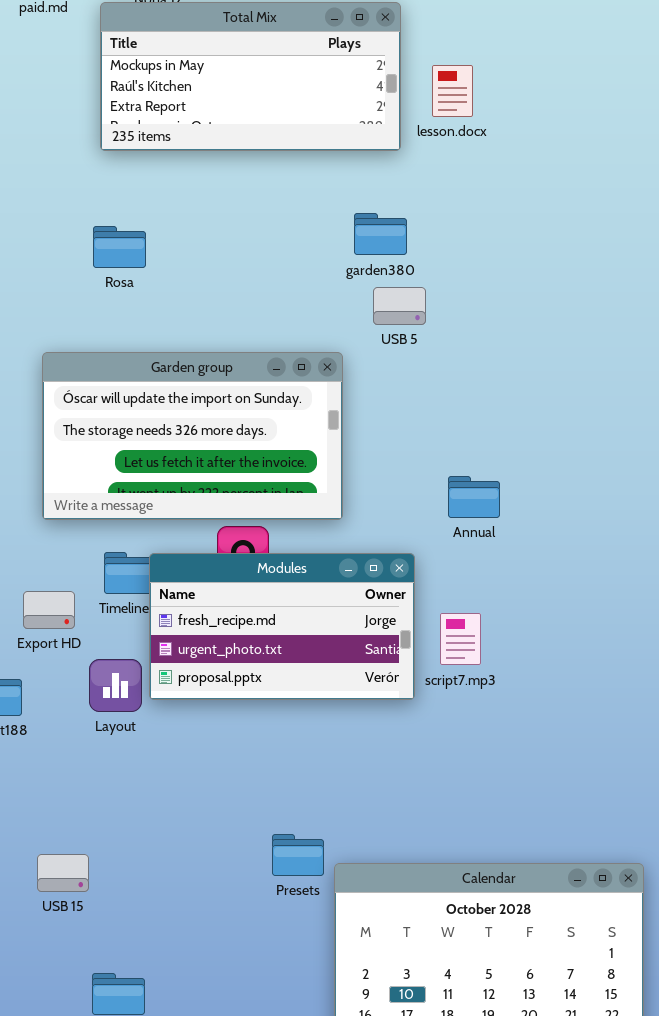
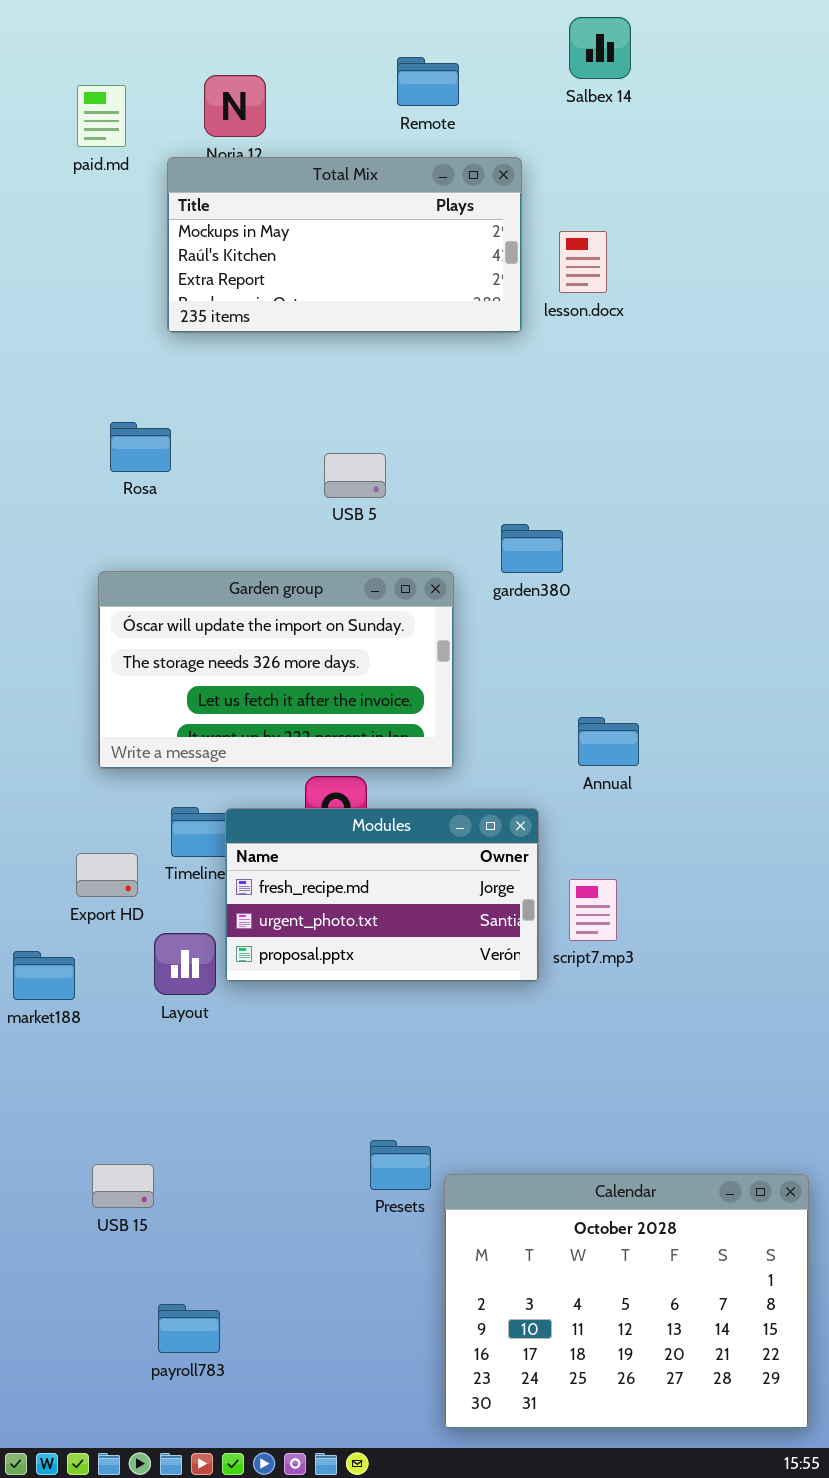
garden380: [354,213,407,255] -> [501,524,563,573], moved
Rosa: [93,226,146,268] -> [110,422,171,472], moved
USB 5: [373,287,426,325] -> [324,453,386,498], moved

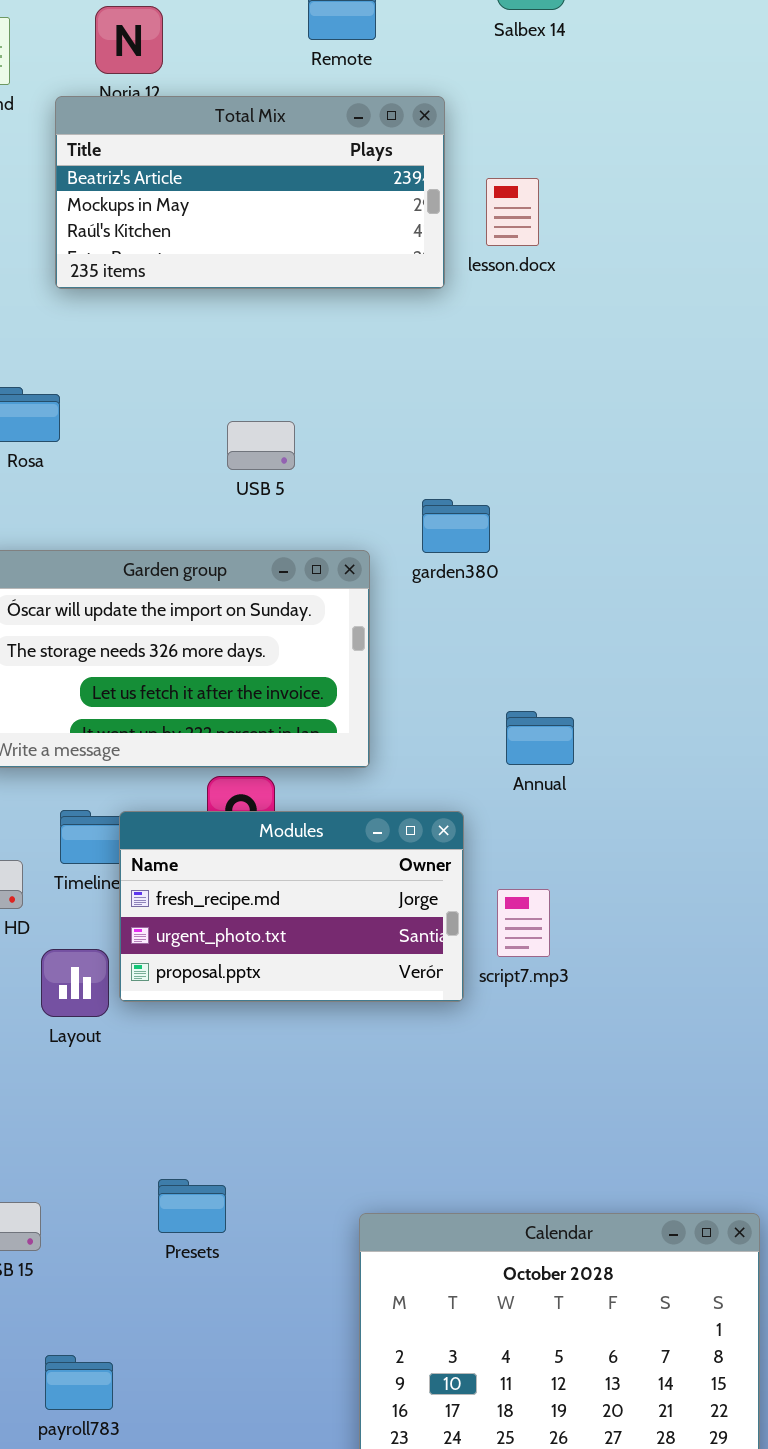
Total Mix: [167,157,522,333] -> [55,96,445,289], scrolled up 1 row
Presets: [370,1140,431,1190] -> [158,1179,226,1233], moved

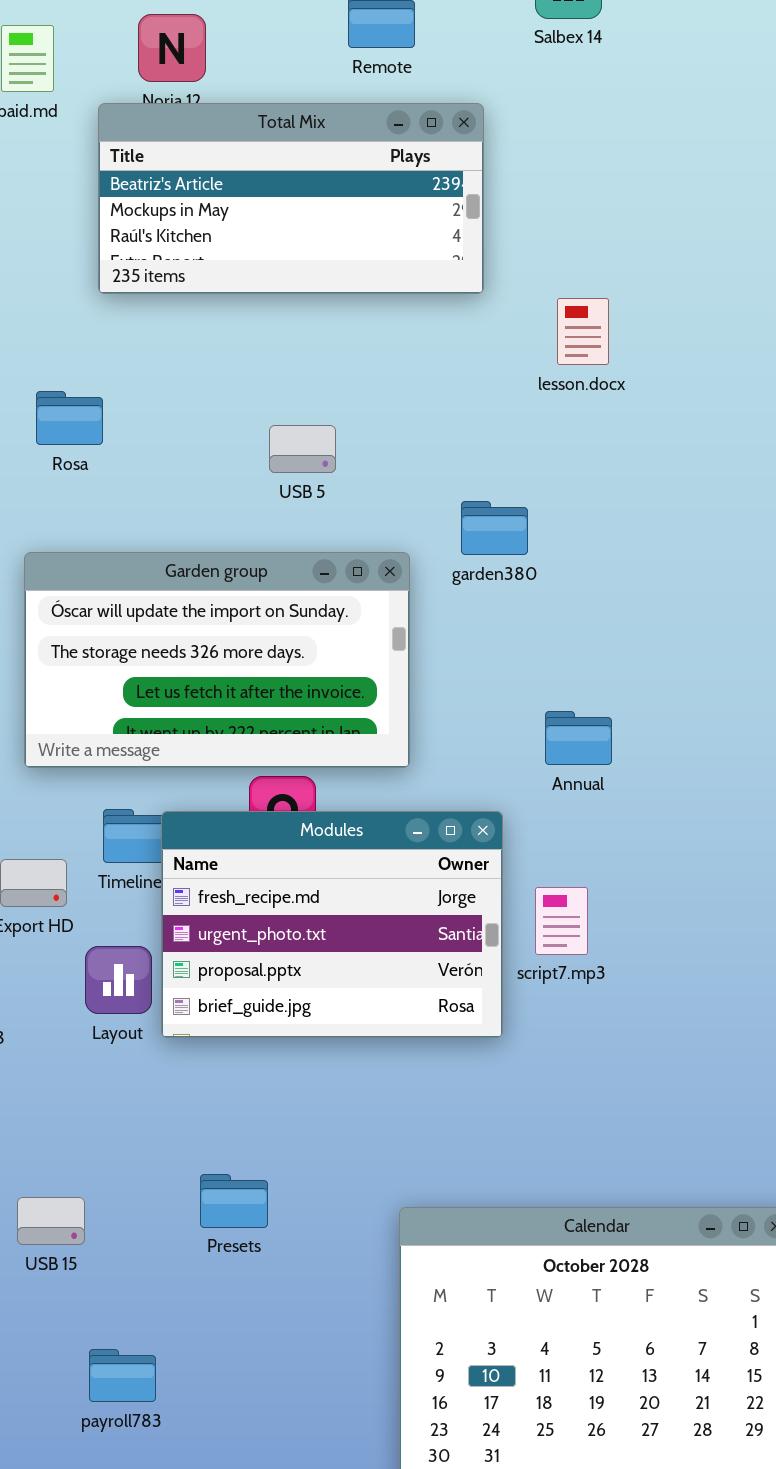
lesson.docx: [486,178,539,246] -> [557,298,609,365], moved
Modules: [119,811,464,1002] -> [161,811,503,1038], resized

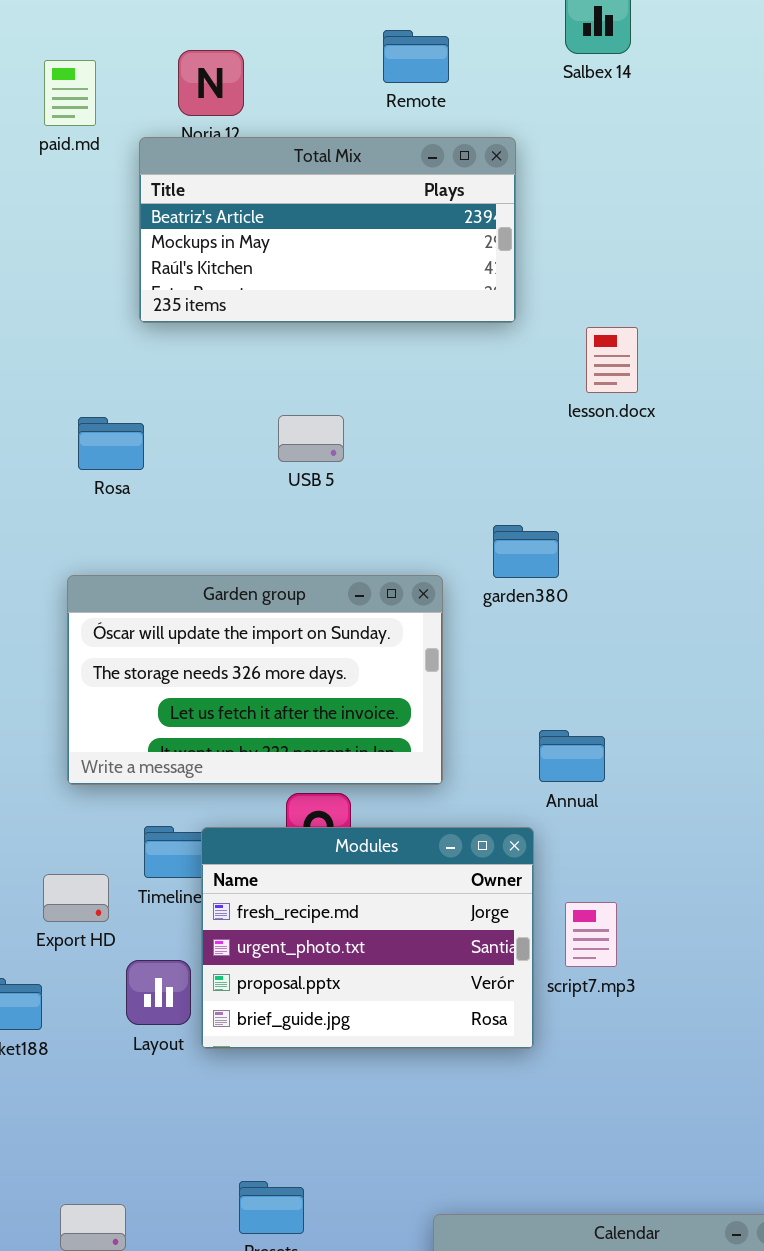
USB 5: [269,425,336,473] -> [278,415,344,462], moved
Annual: [545,711,612,765] -> [539,730,605,782], moved

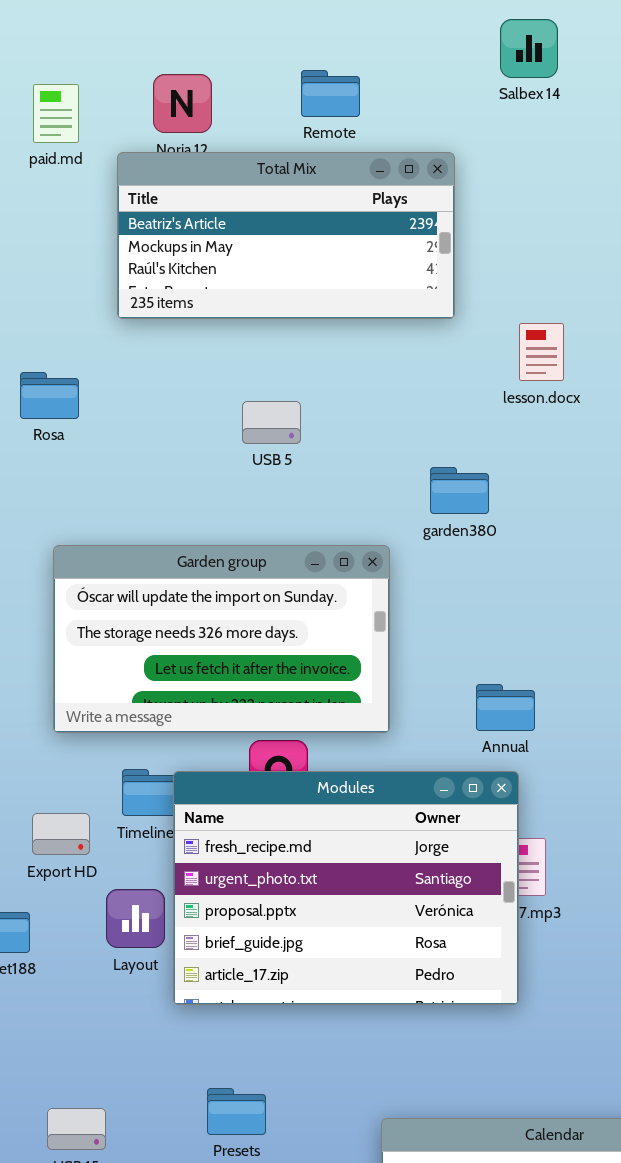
Remote: [383,30,449,83] -> [301,70,360,117], moved
Rosa: [78,417,144,470] -> [20,372,79,419], moved
garden380: [493,525,559,578] -> [430,467,489,514], moved
Modules: [201,827,534,1049] -> [173,771,519,1005], resized

